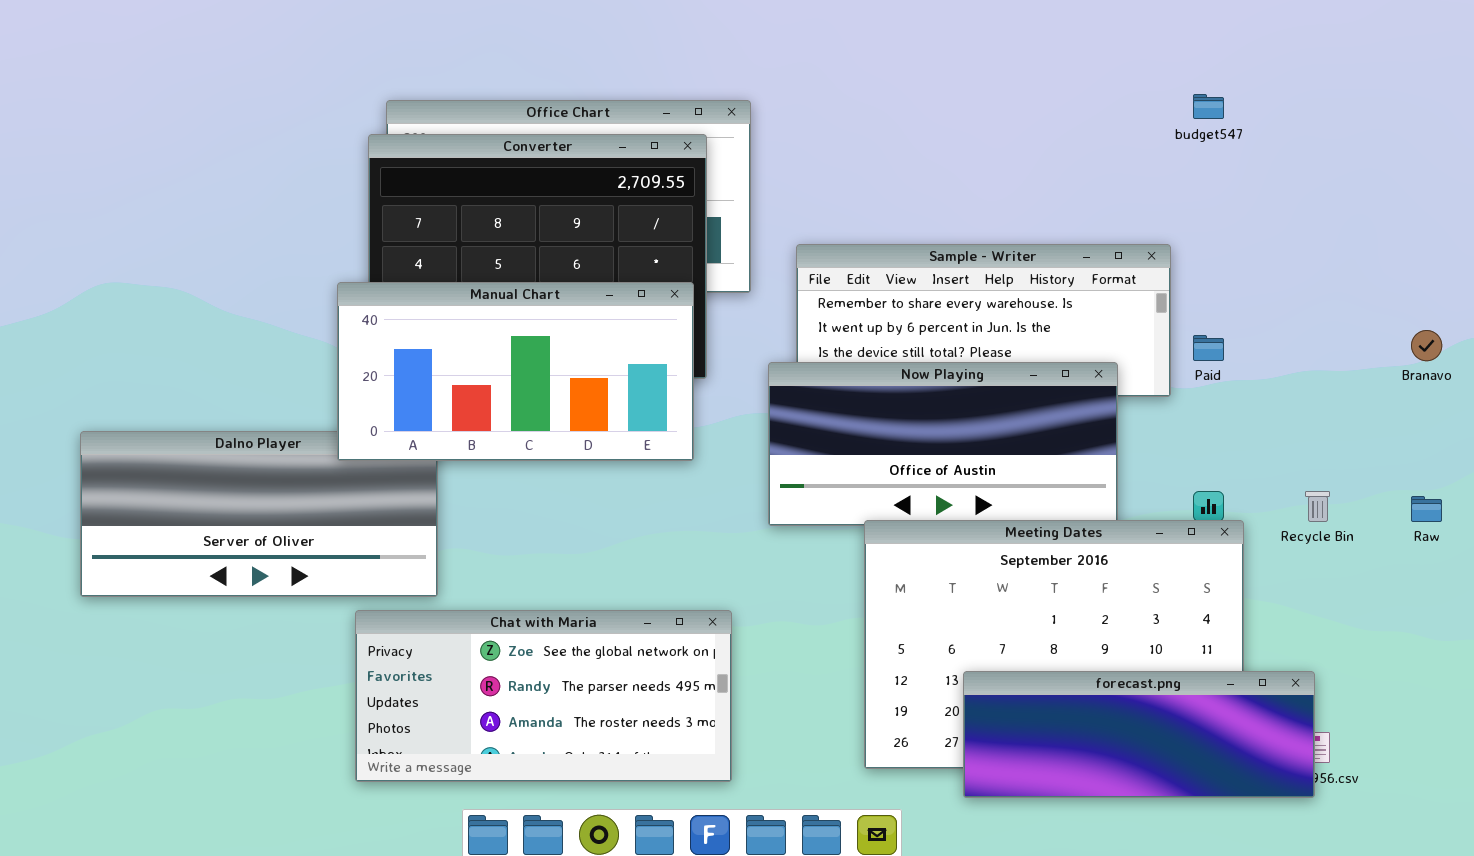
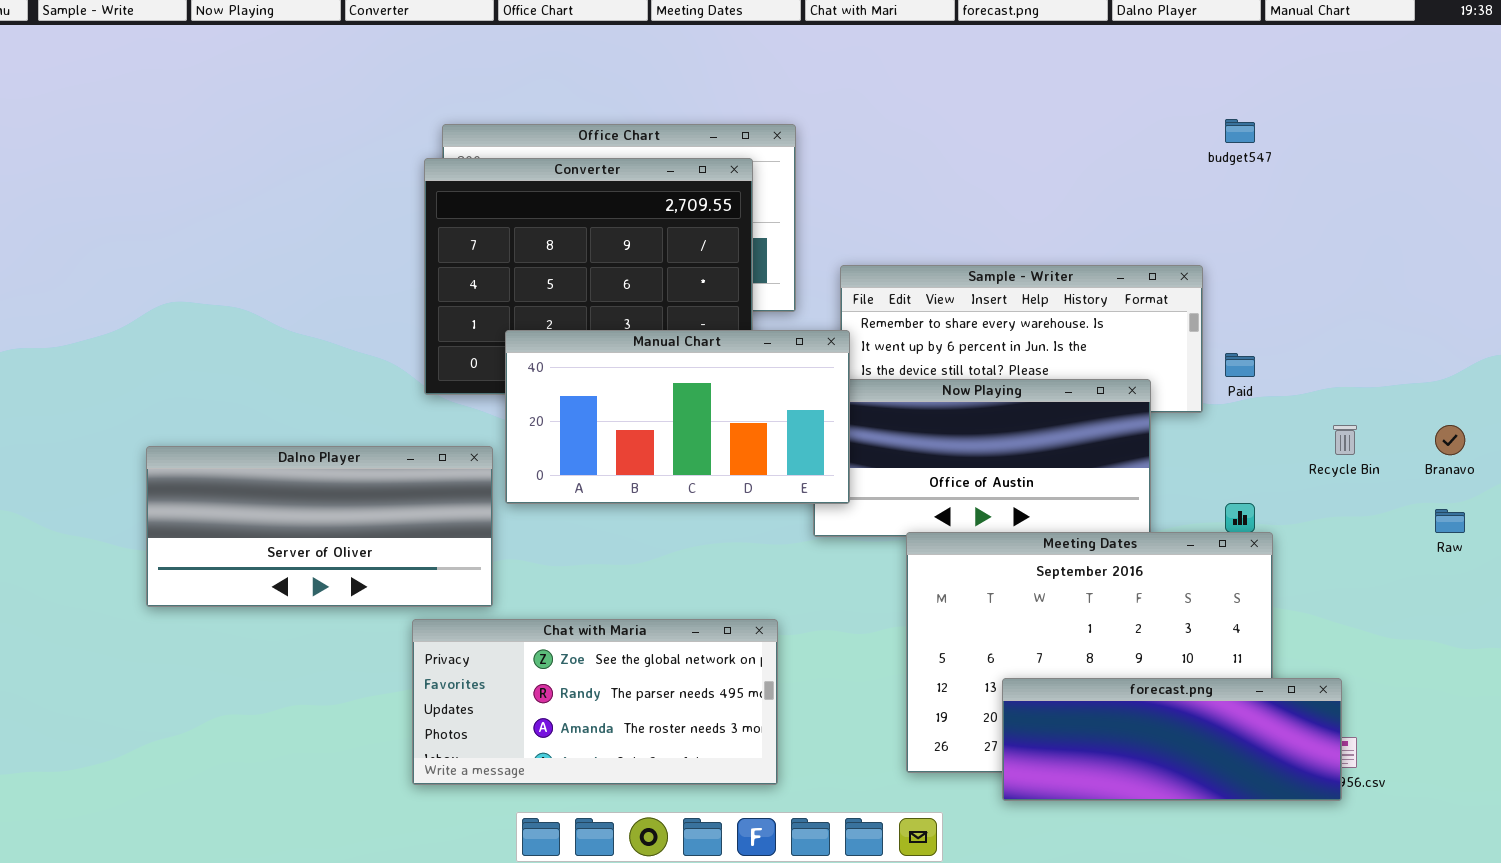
Manual Chart: [337,282,694,461] -> [505,330,850,504], moved
Branavo: [1411,330,1442,361] -> [1435,425,1465,455], moved
Recycle Bin: [1305,491,1330,522] -> [1333,425,1357,455], moved

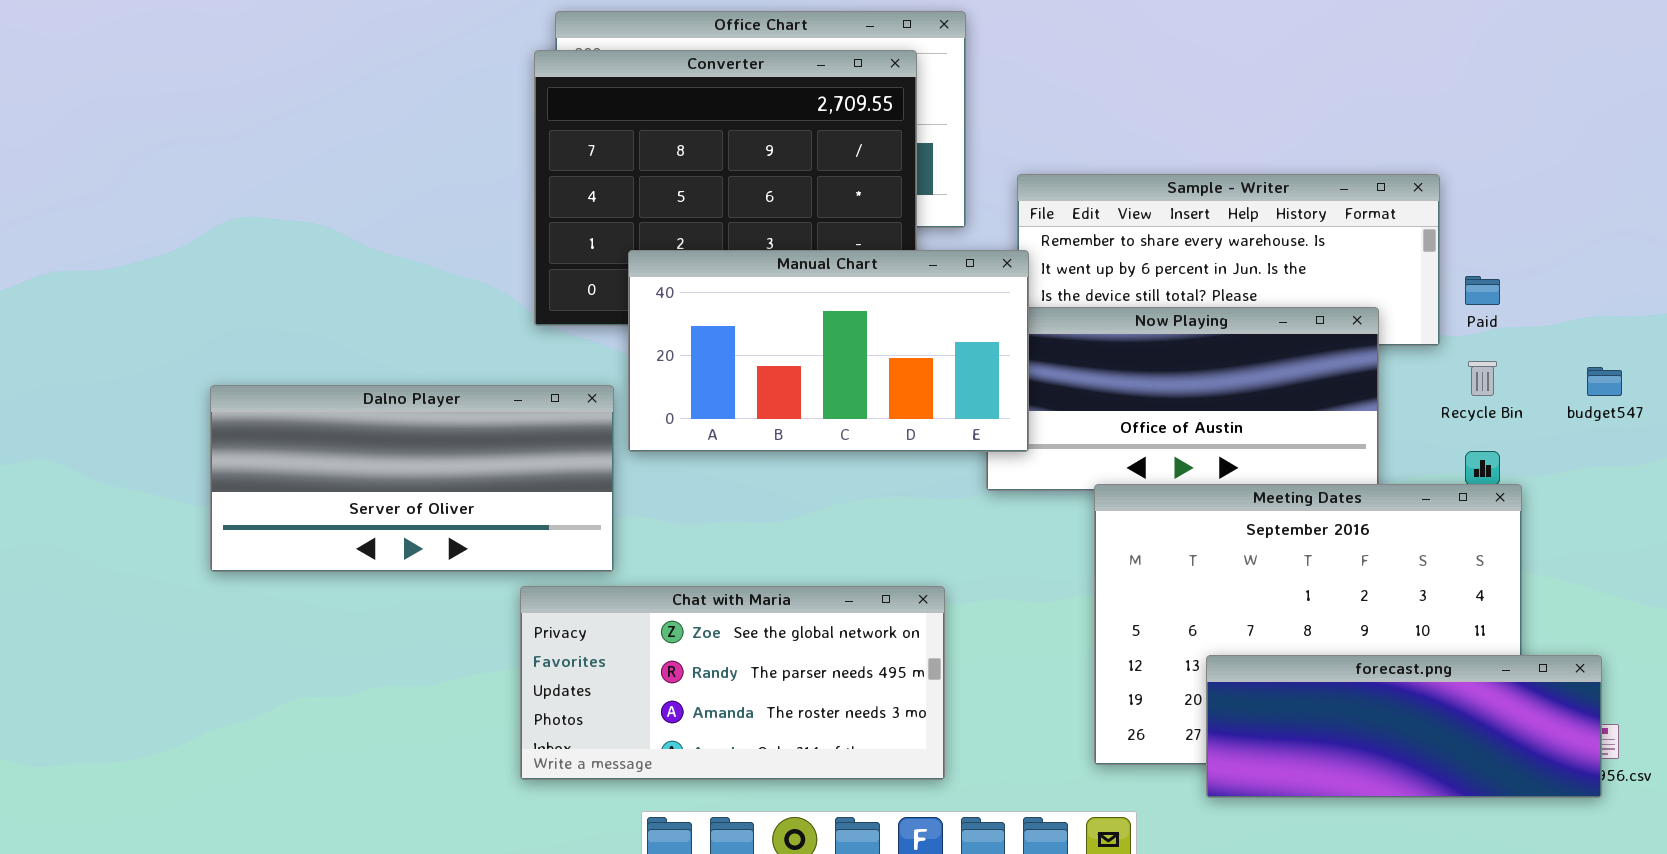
budget547: [1225,119,1255,143] -> [1587,367,1622,396], moved
Recycle Bin: [1333,425,1357,455] -> [1468,361,1497,396], moved

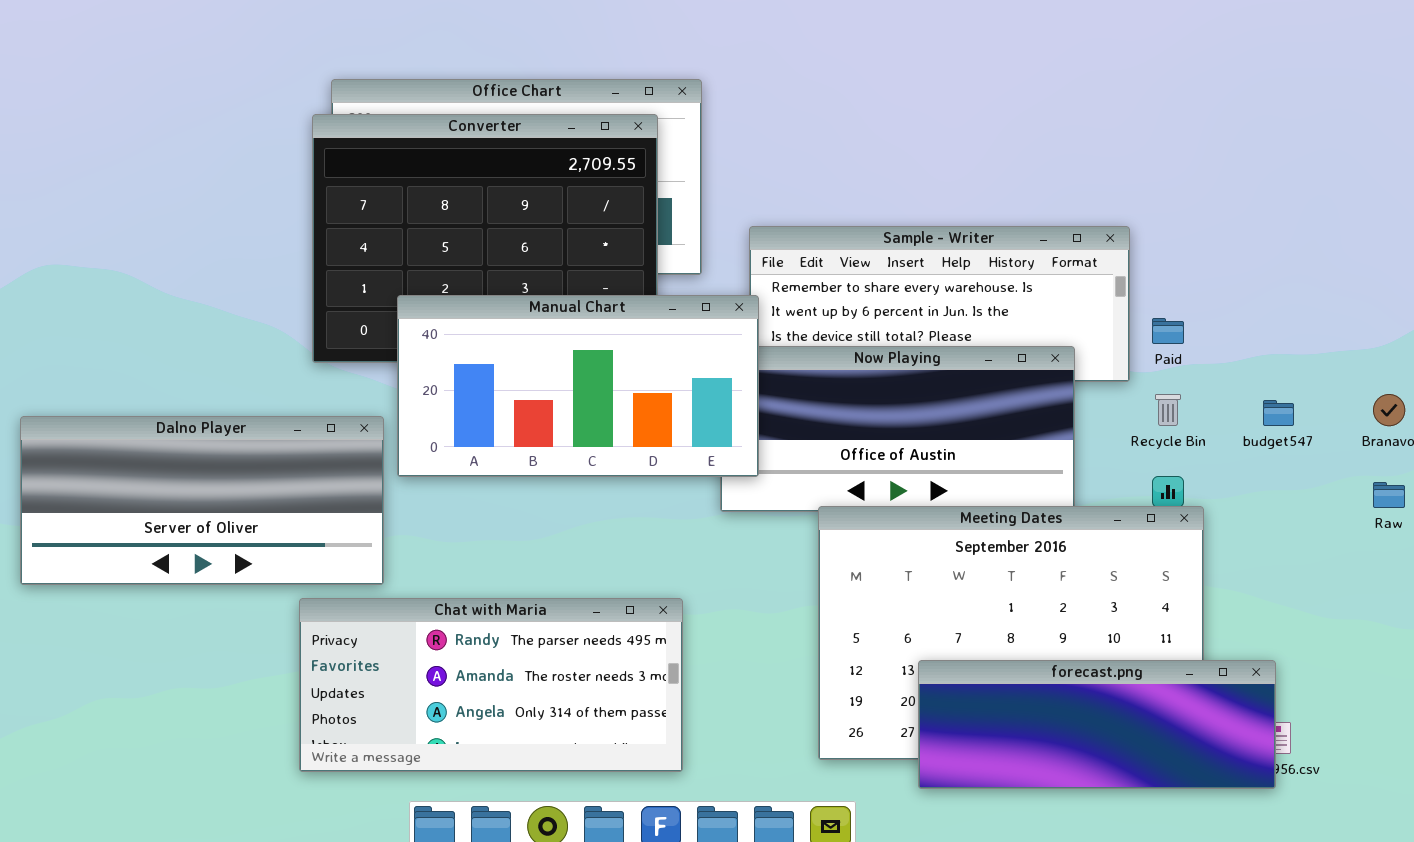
Chat with Maria: [520,586,945,780] -> [299,598,683,772], scrolled down 1 row

